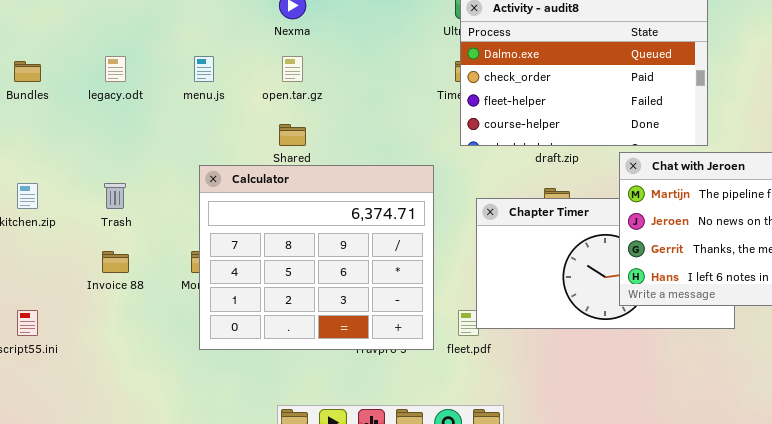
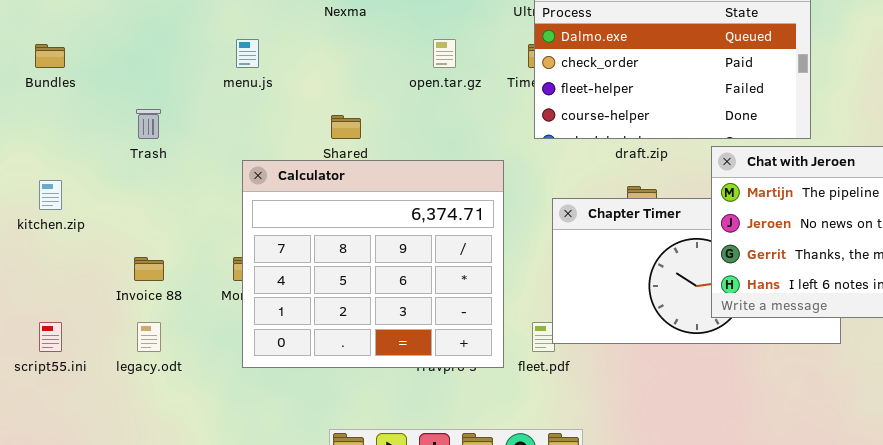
legacy.odt: [105,56,126,82] -> [137,322,161,352], moved
open.tar.gz: [282,56,303,82] -> [433,39,456,68], moved
Trash: [104,183,126,209] -> [136,109,161,139], moved

